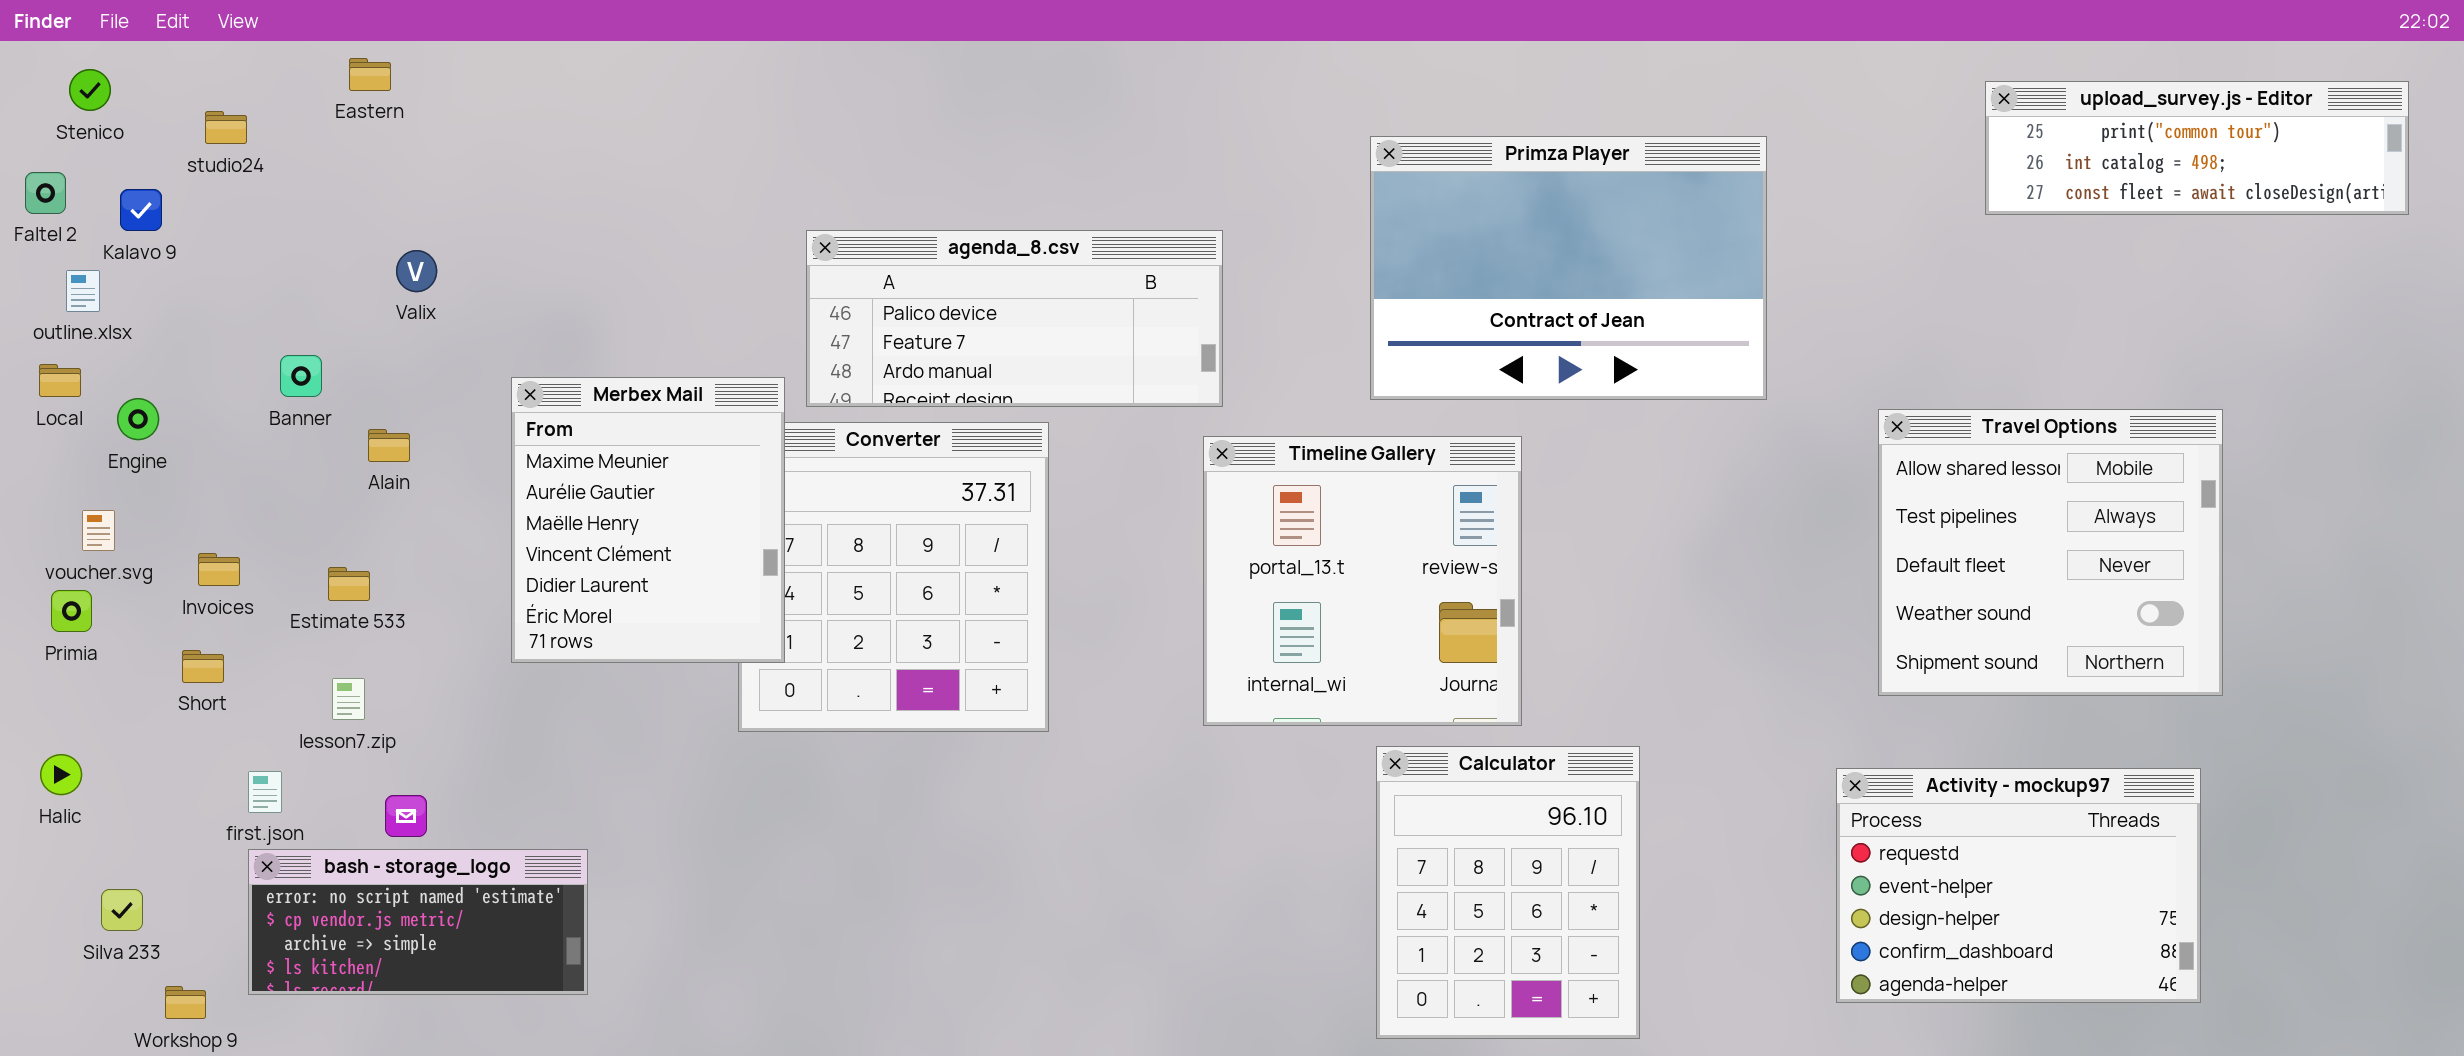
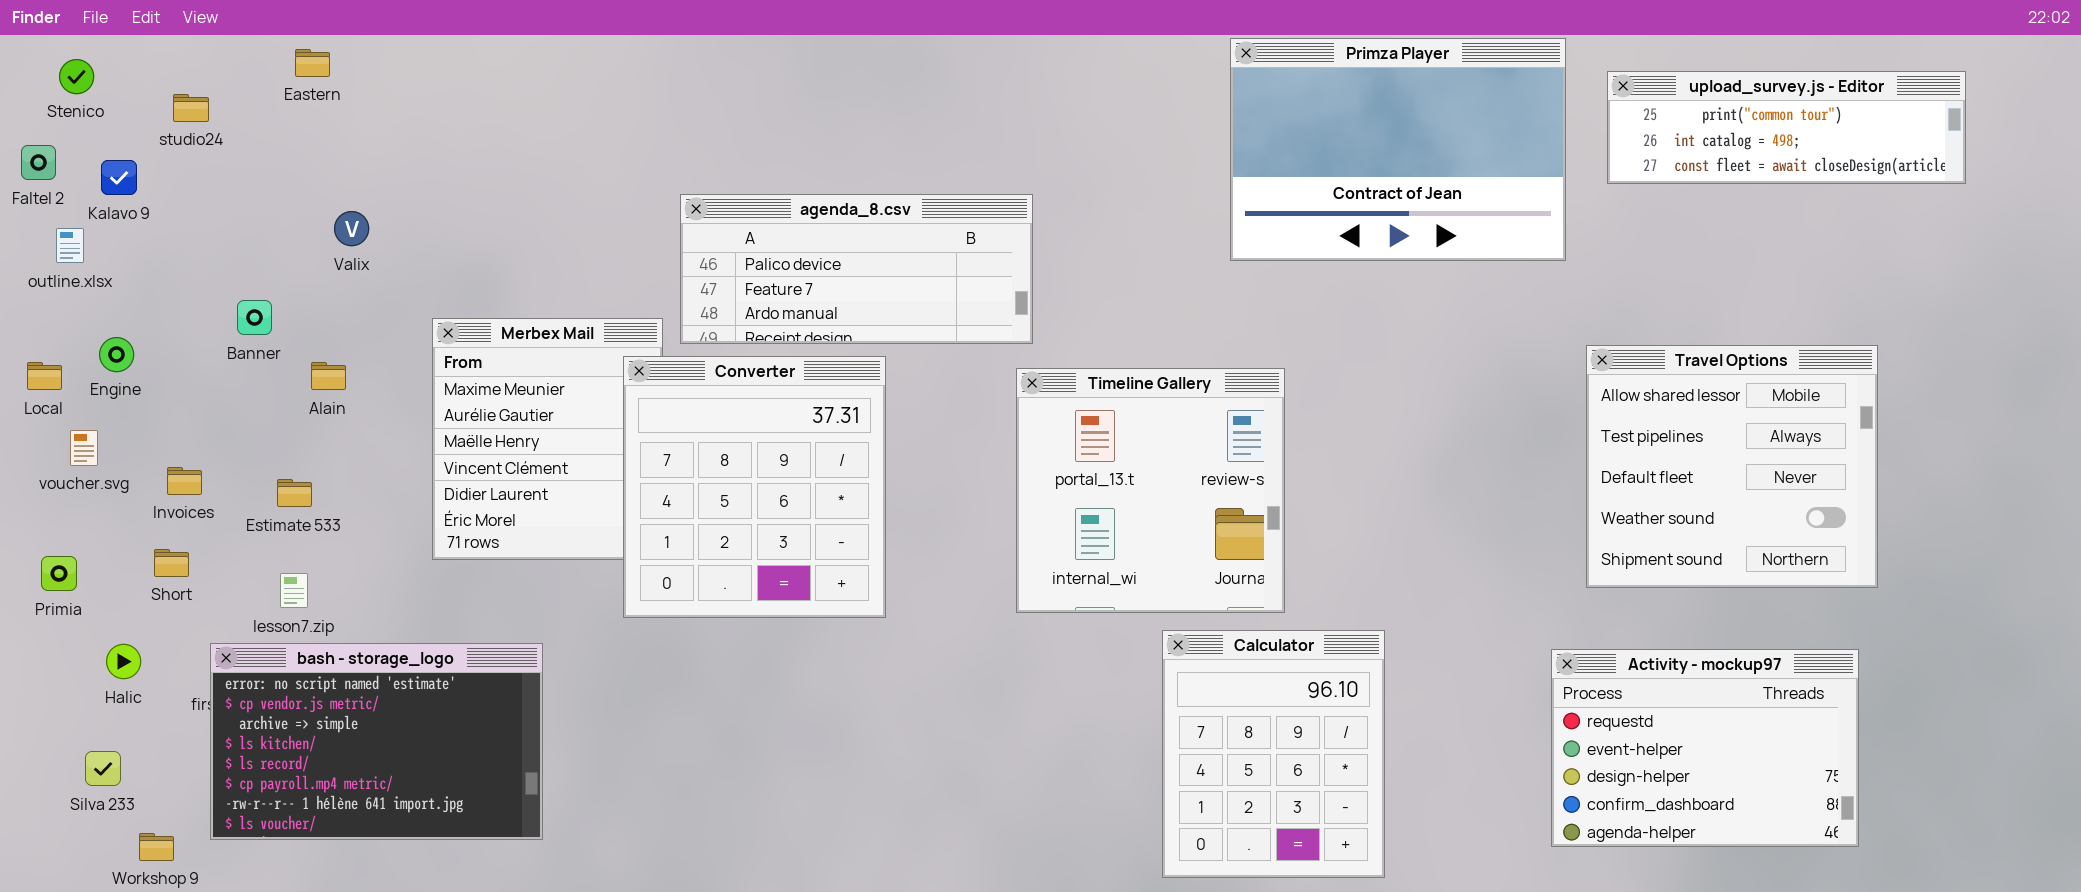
upload_survey.js - Editor: [1985,81,2409,215] -> [1607,71,1966,184], moved
Primza Player: [1370,136,1767,400] -> [1230,38,1566,261], moved
Local: [39,364,81,397] -> [27,362,62,390], moved
Converter: [738,422,1049,732] -> [623,356,886,618], raised
Primia: [51,590,92,632] -> [41,556,77,591], moved
Halic: [40,754,82,795] -> [106,644,141,679], moved
bash - storage_logo: [248,849,588,995] -> [210,643,543,840], resized

